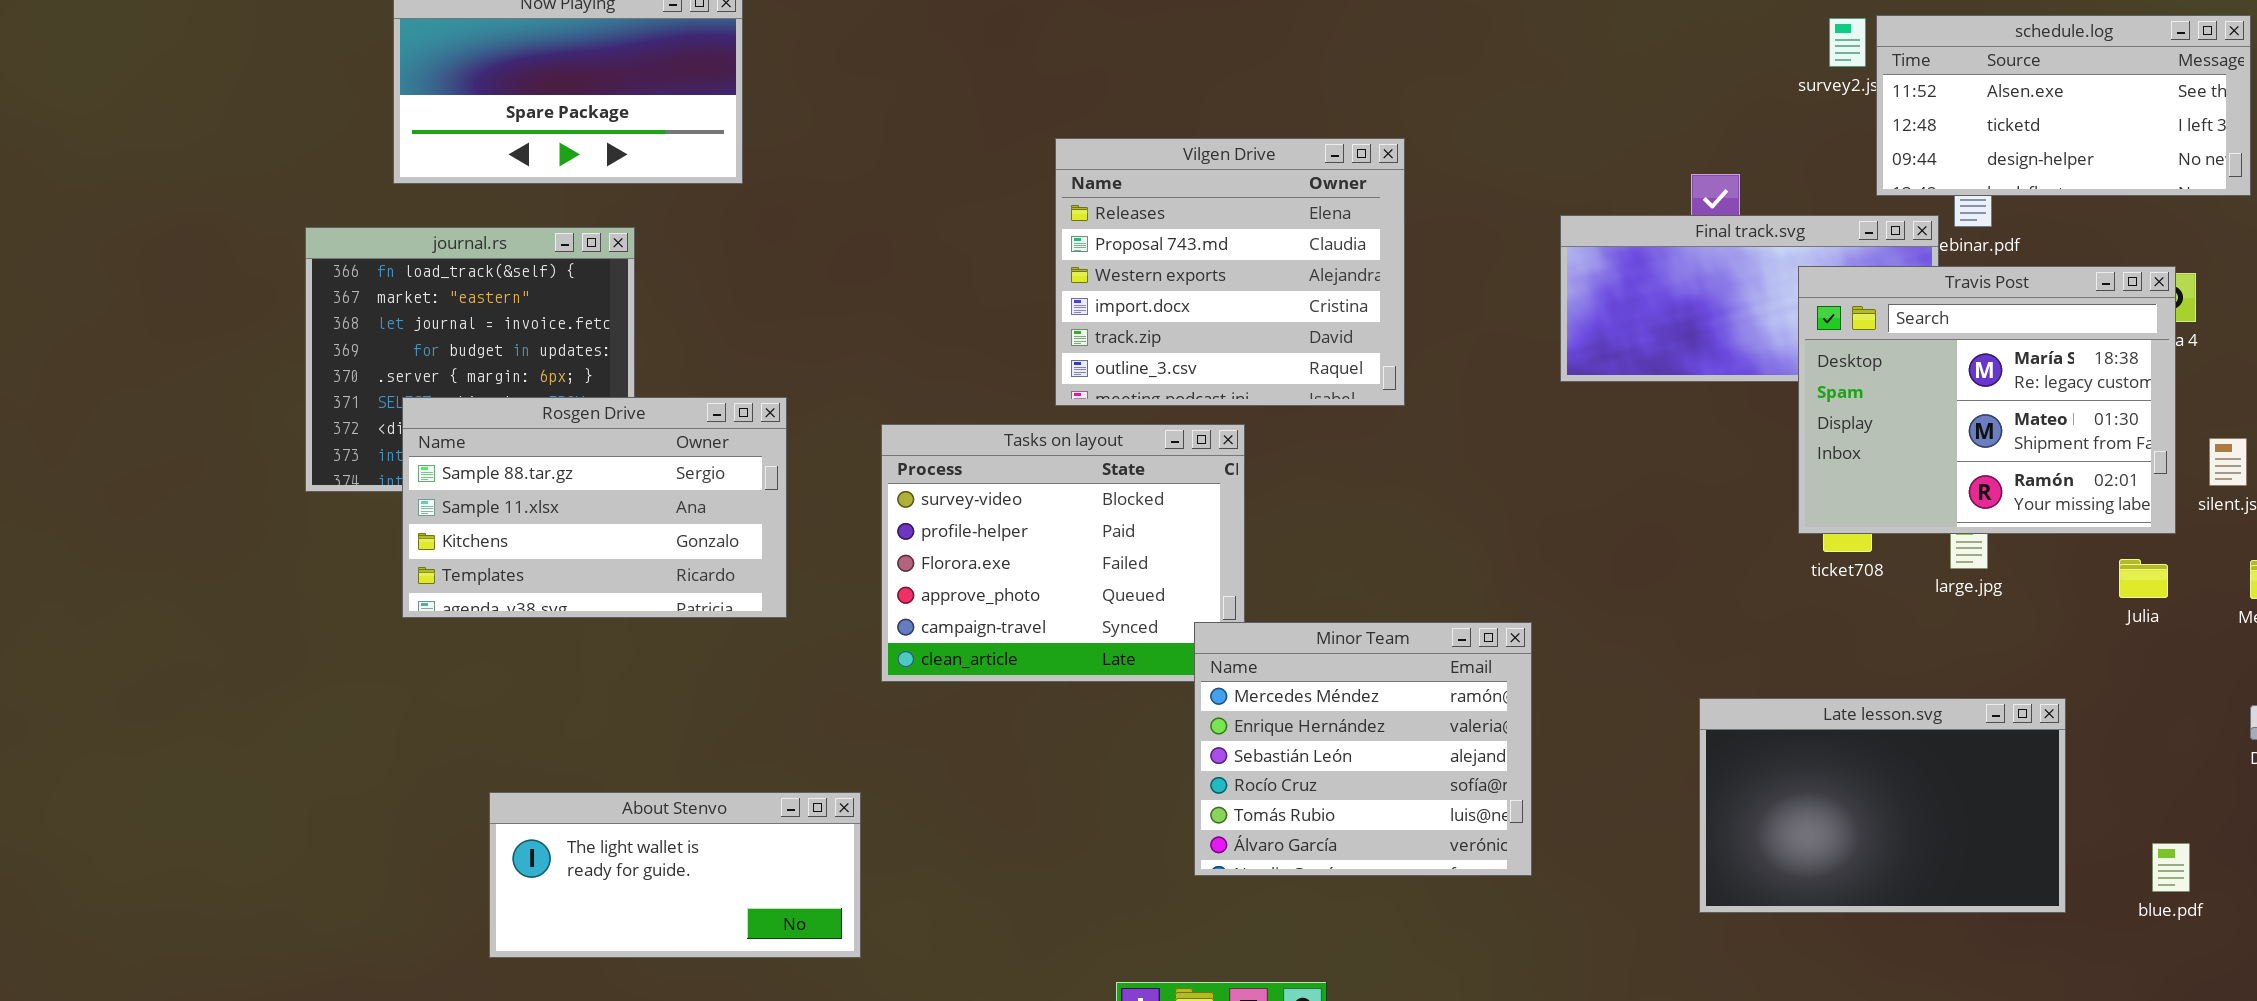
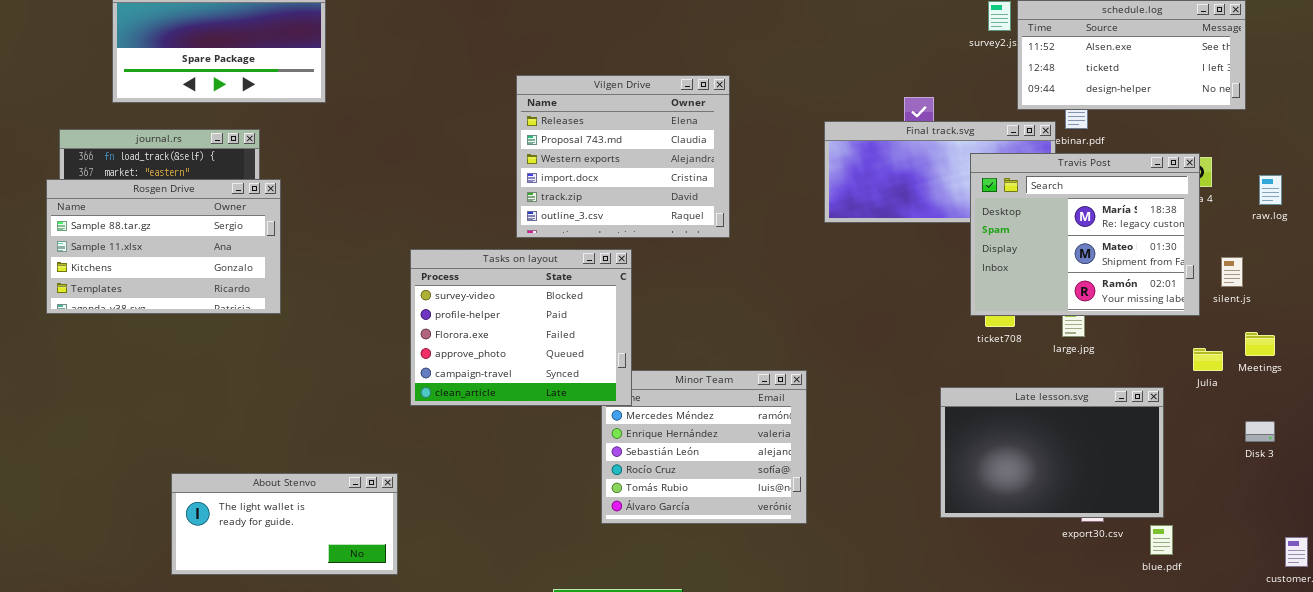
Rosgen Drive: [402,397,787,618] -> [46,179,281,314], moved
Tasks on layout: [881,424,1245,682] -> [410,249,632,406], raised
Julia: [2119,559,2168,598] -> [1193,348,1223,371], moved
Late lesson.svg: [1699,698,2066,913] -> [940,387,1164,518], moved
blue.pdf: [2152,843,2190,892] -> [1150,525,1173,555], moved

